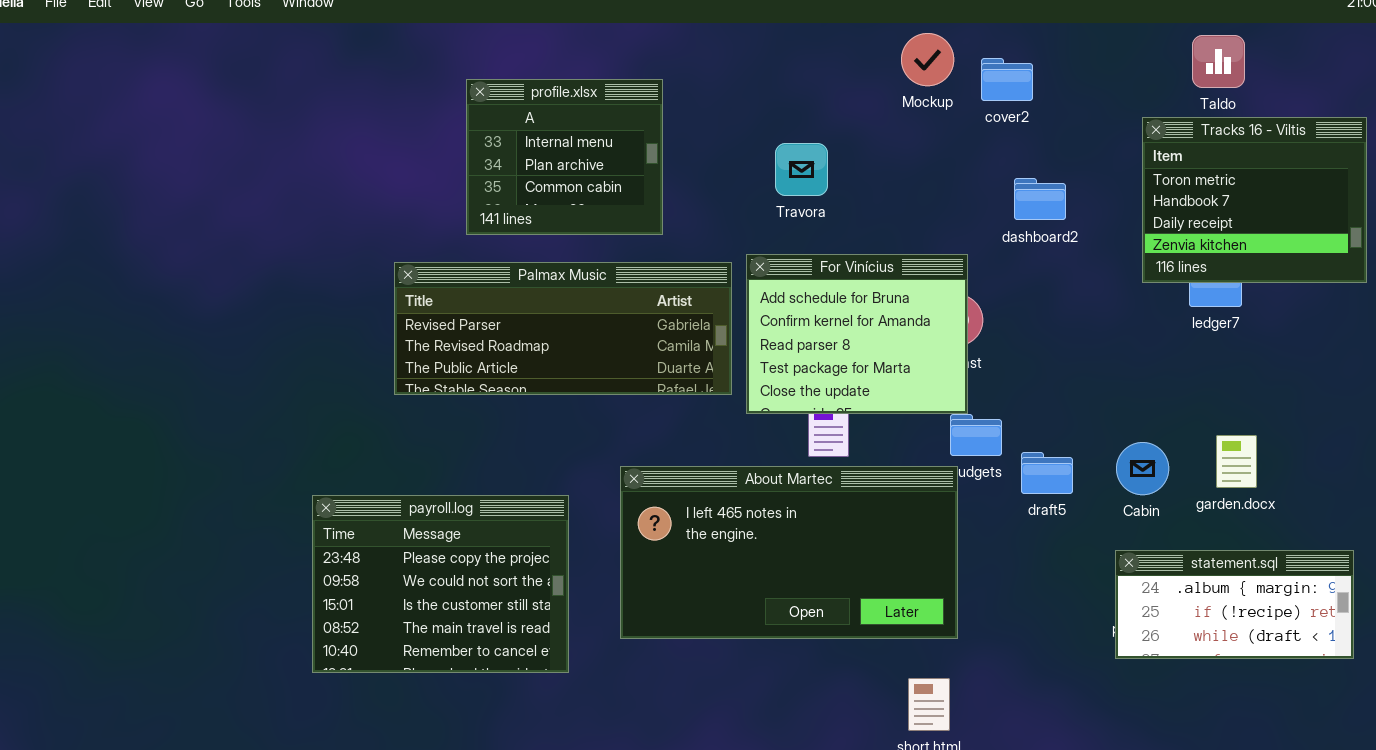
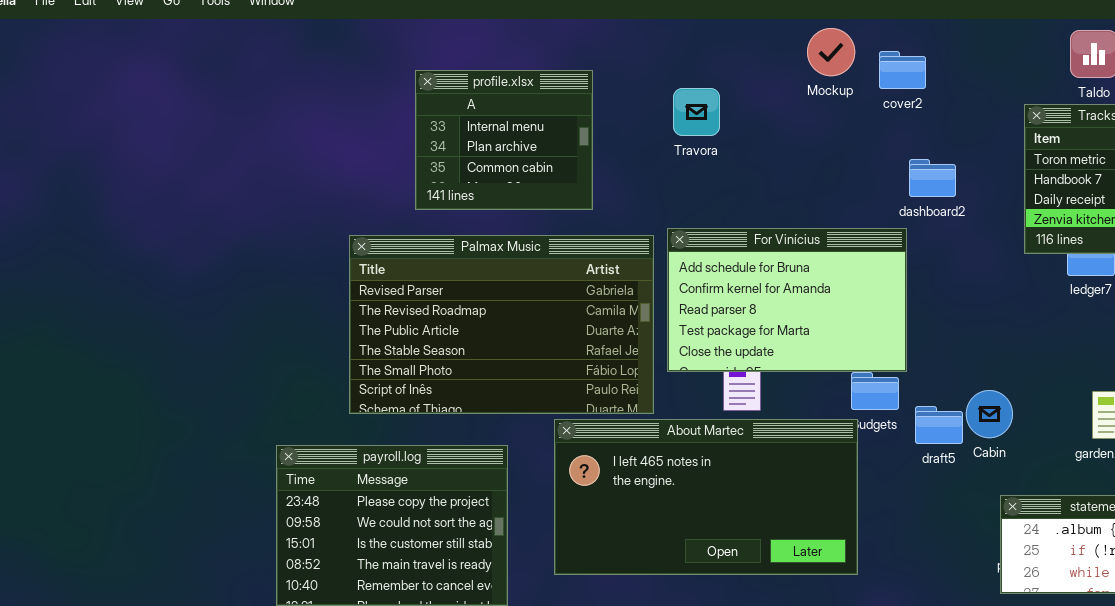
Travora: [775,143,828,196] -> [673,88,720,136], moved
For Vinícius: [746,254,968,414] -> [667,228,907,372], resized
Palmax Music: [394,262,732,395] -> [349,235,654,414], resized
Cabin: [1116,442,1169,495] -> [966,390,1013,438], moved

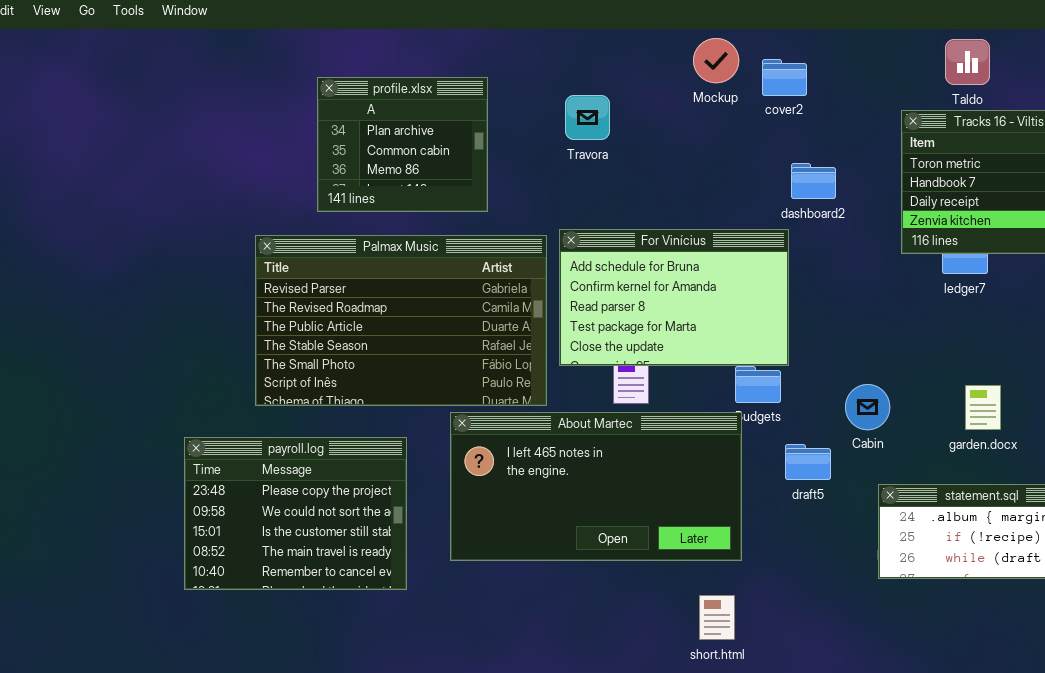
profile.xlsx: [415,70,593,210] -> [317,77,488,212], scrolled down 1 row
draft5: [915,406,963,444] -> [785,444,831,480], moved

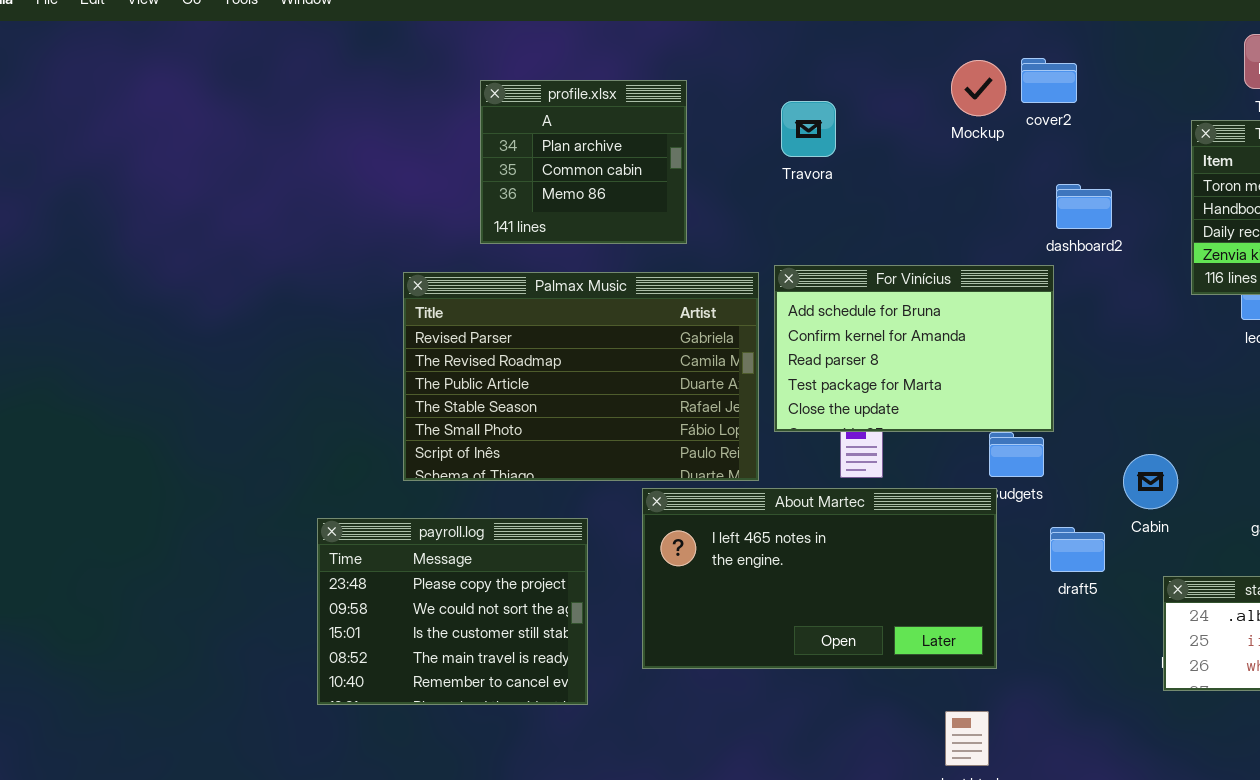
Mockup: [693,38,739,83] -> [951,60,1006,116], moved

